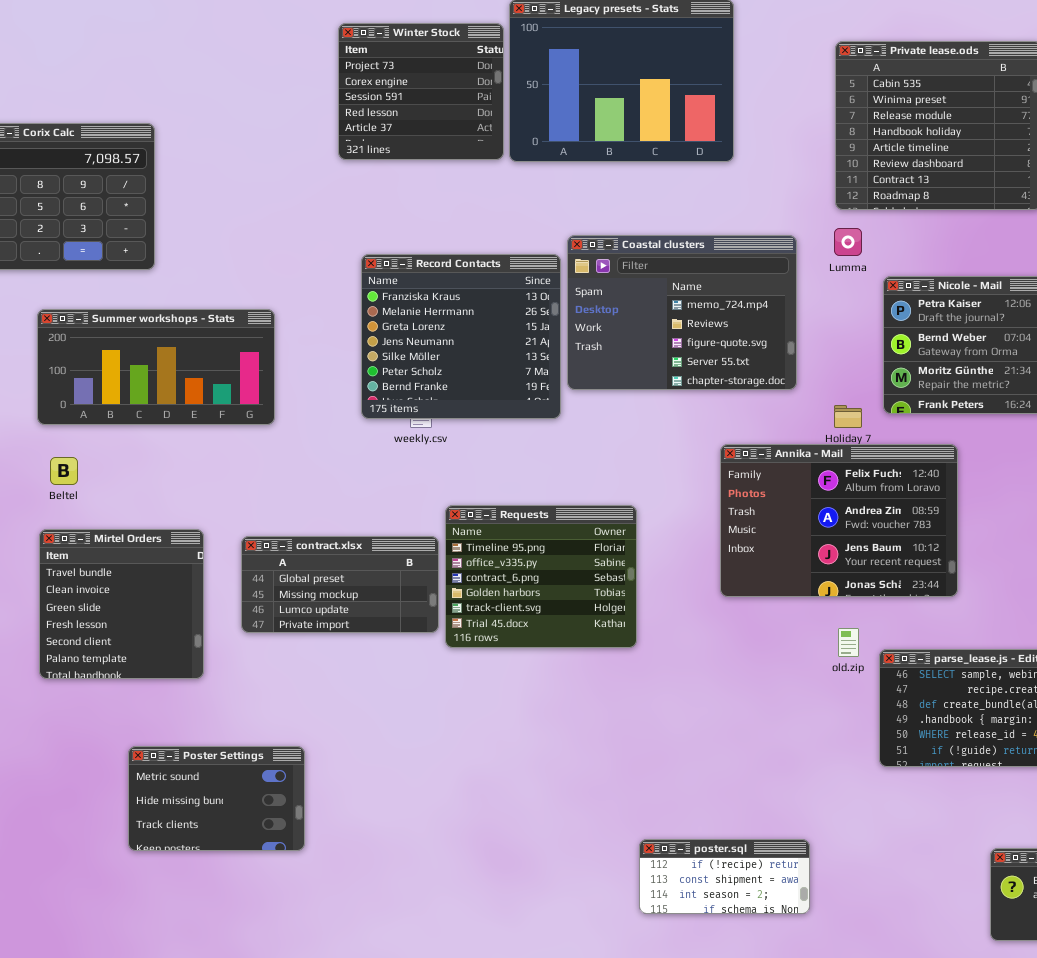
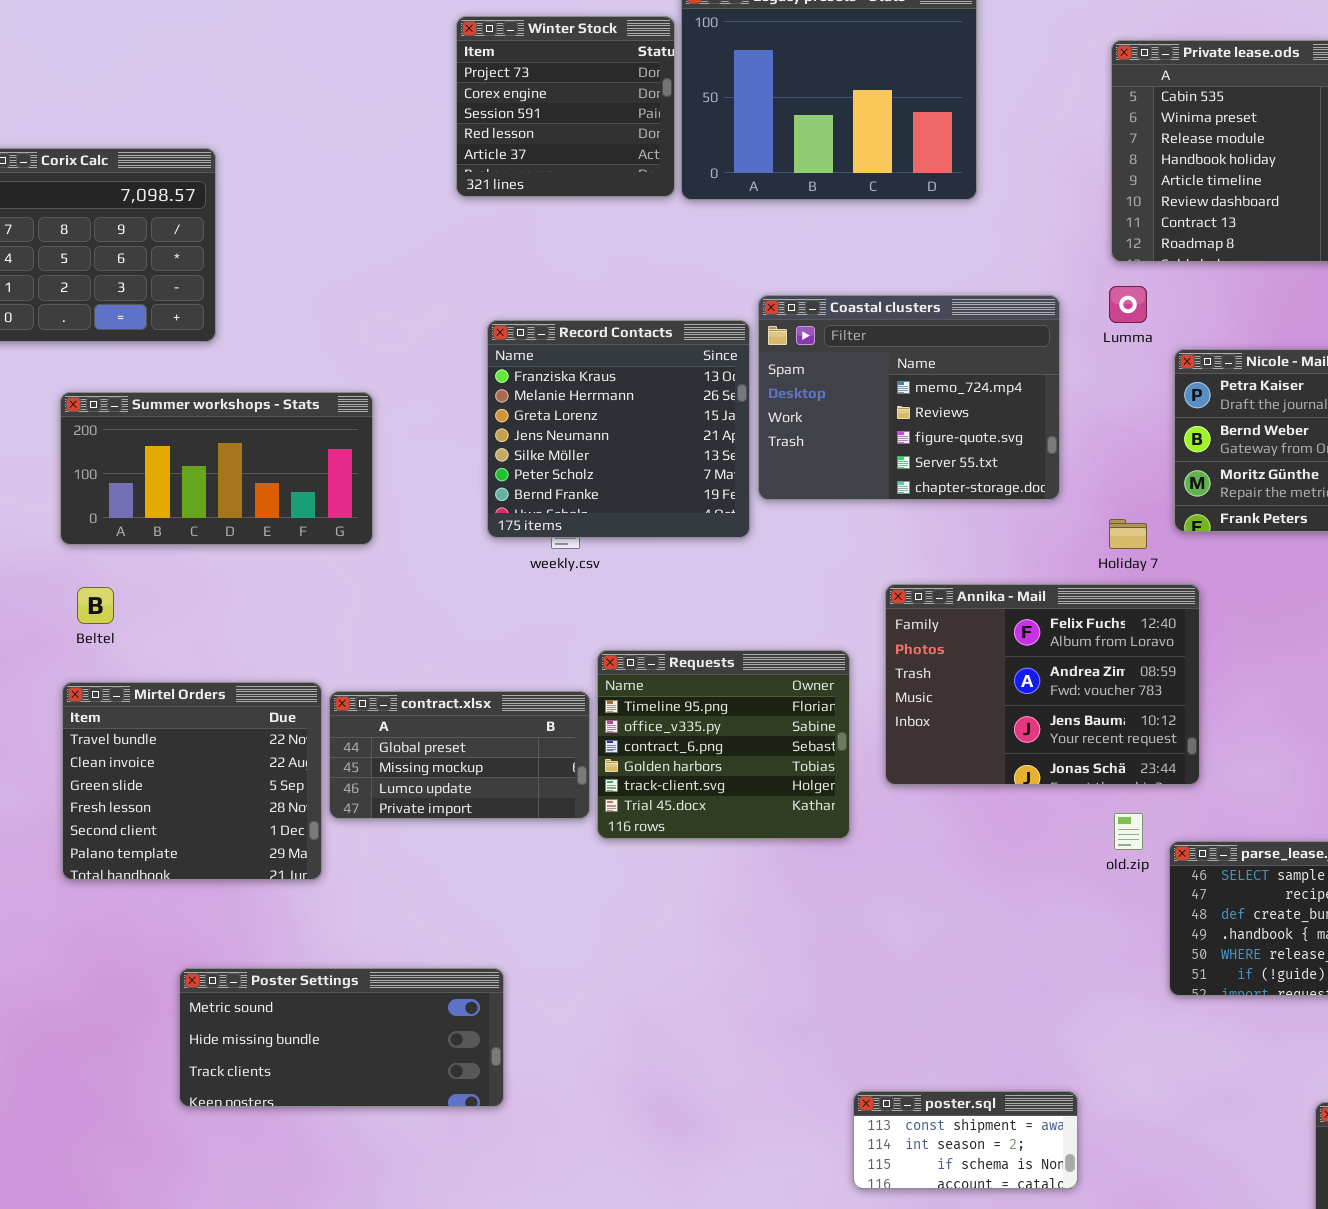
Annika - Mail: [720,444,958,597] -> [885,584,1200,785], moved
Mirtel Orders: [39,529,204,679] -> [62,682,322,880], resized
Poster Settings: [128,746,305,851] -> [179,968,504,1107], resized
poster.sql: [639,839,810,914] -> [853,1091,1078,1189], scrolled down 1 row

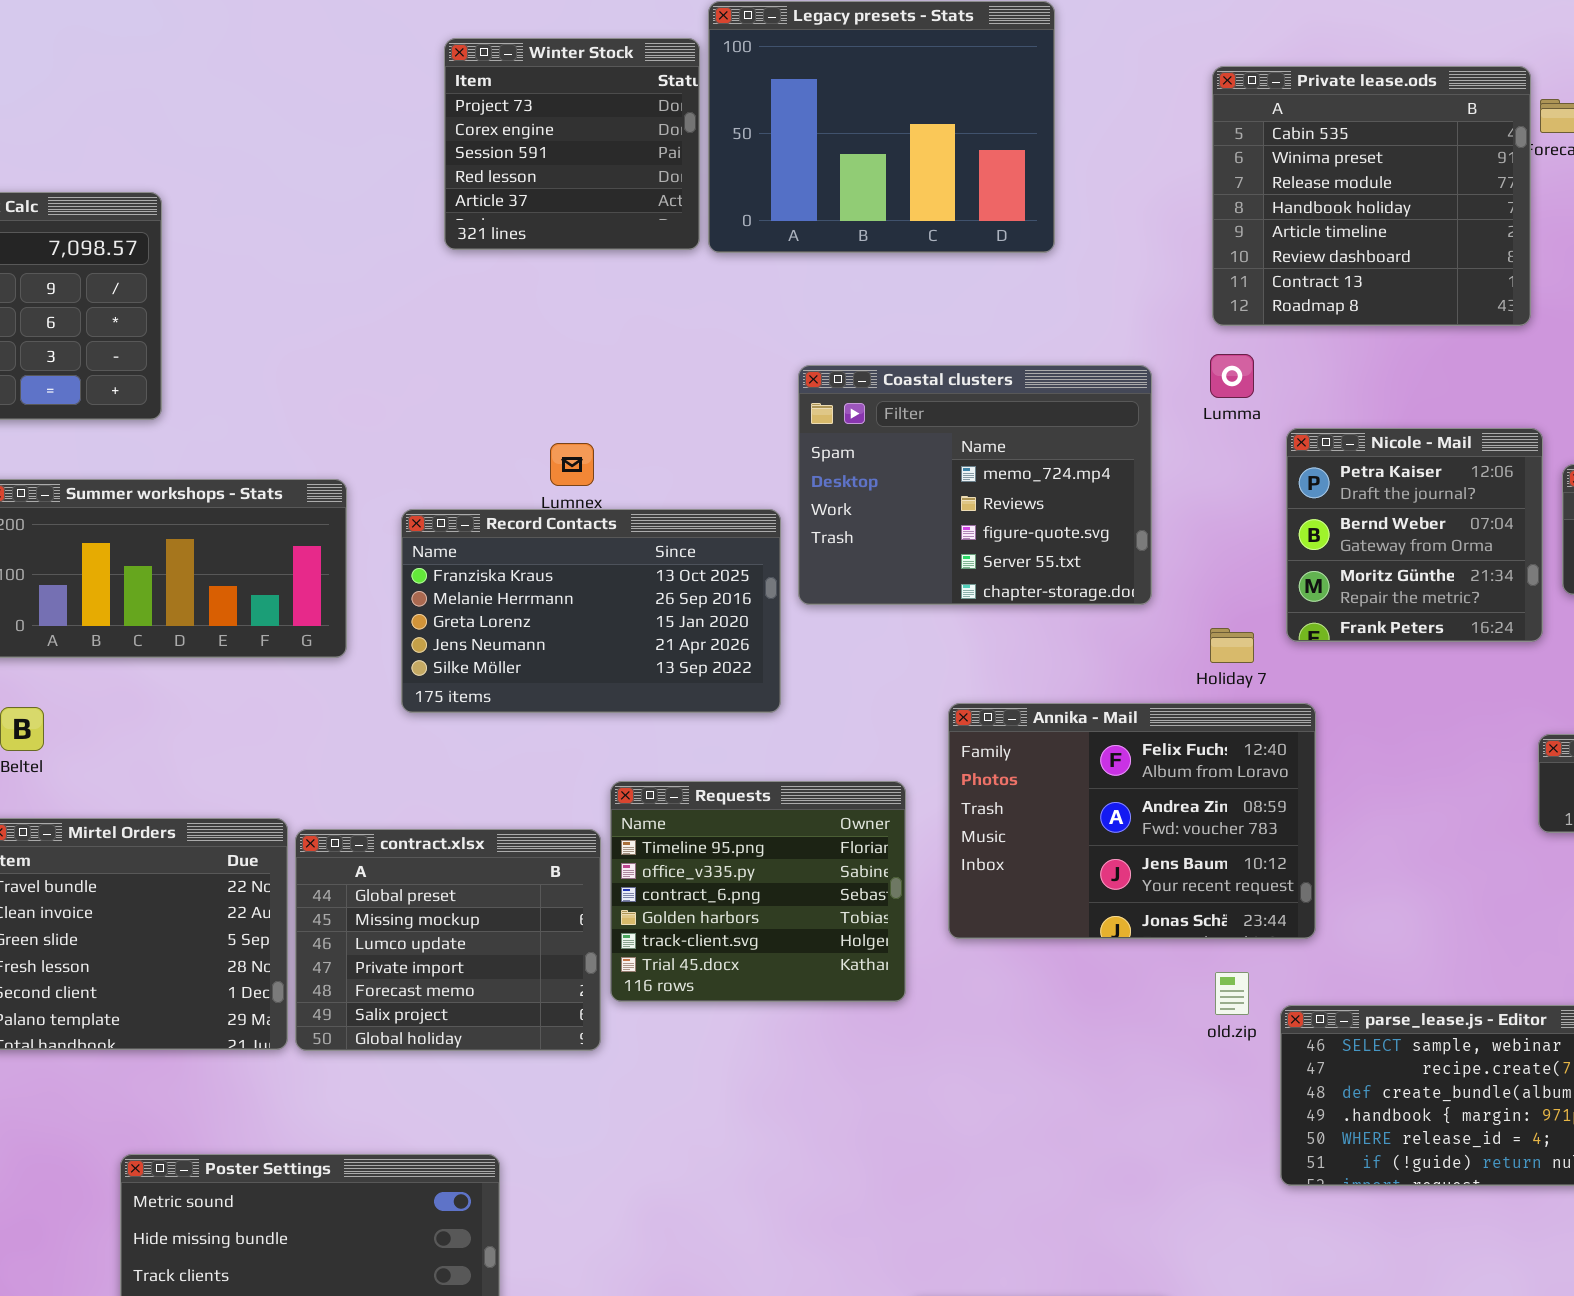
Record Contacts: [487,320,750,538] -> [401,509,781,713], moved, resized
contract.xlsx: [329,691,590,819] -> [295,829,601,1051], resized

